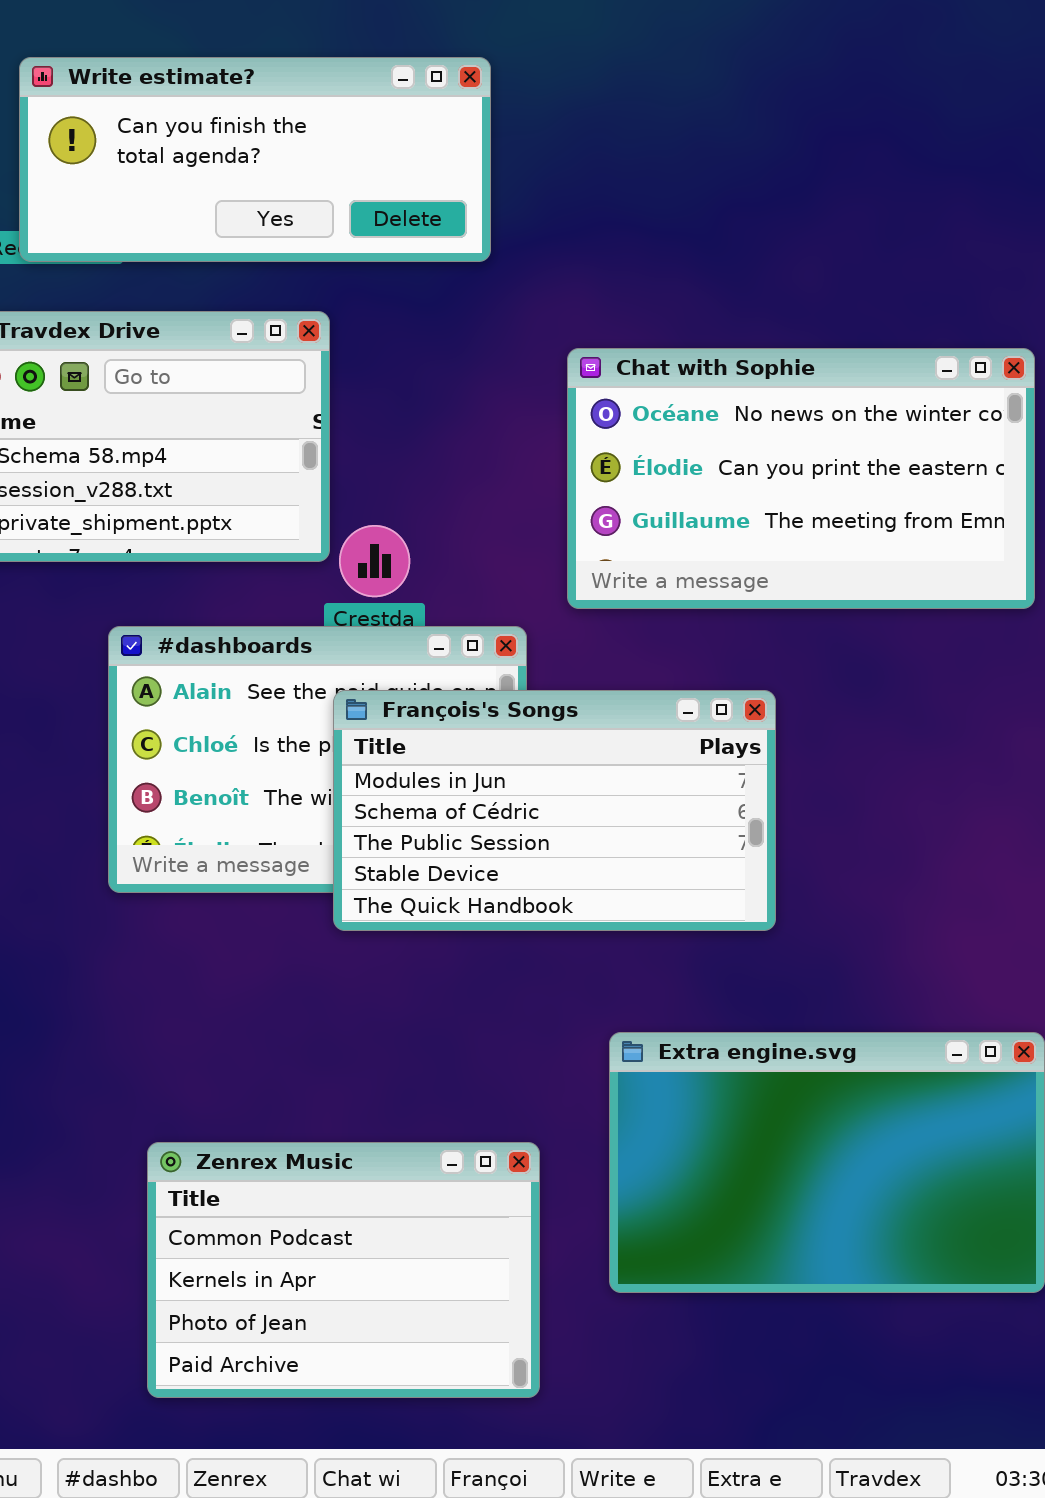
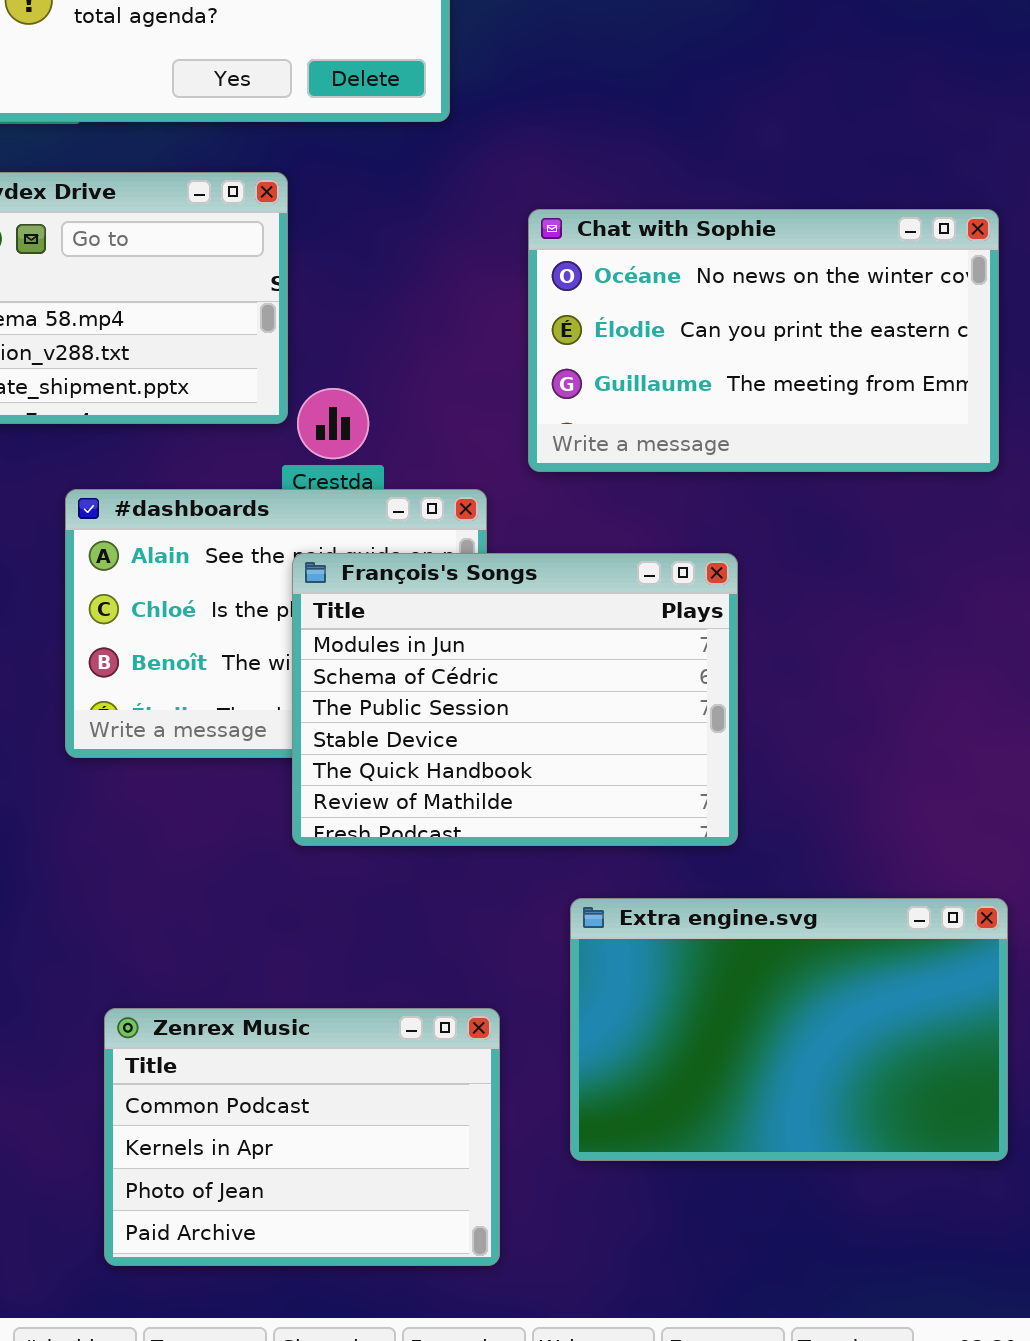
François's Songs: [333,690,776,931] -> [292,553,738,846], resized

